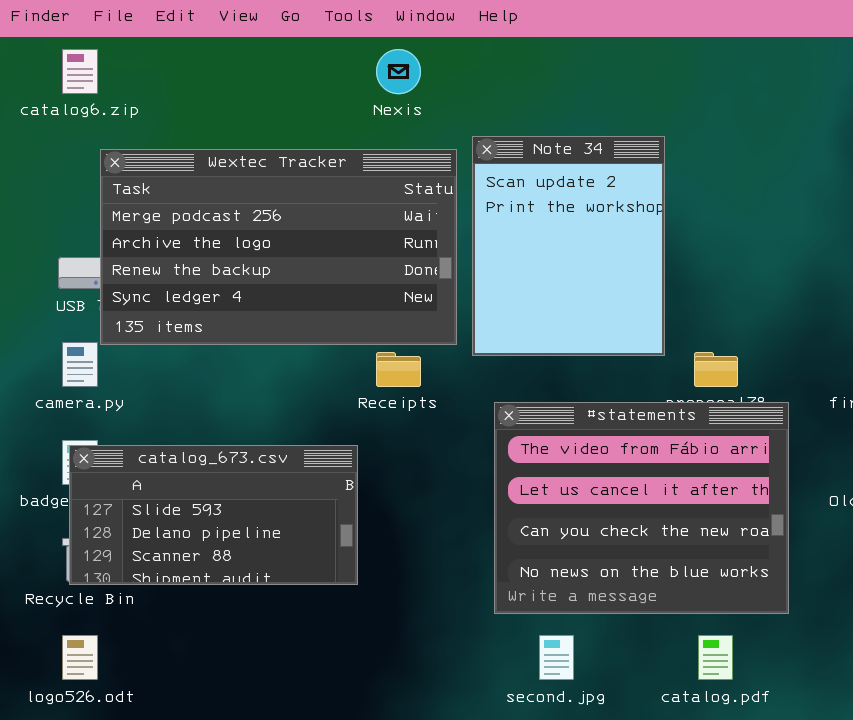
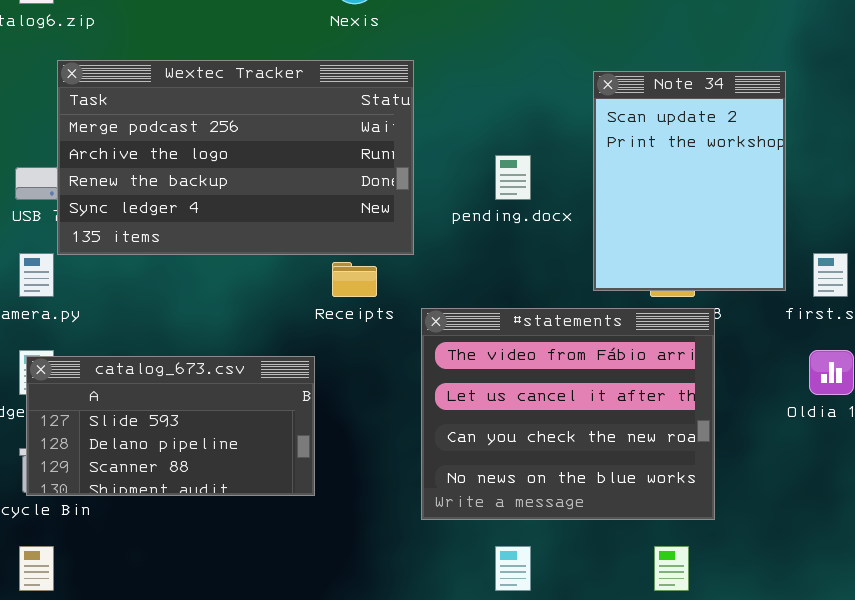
Note 34: [472,136,665,356] -> [593,71,786,291], moved
#statements: [494,402,789,614] -> [421,308,715,520], moved

